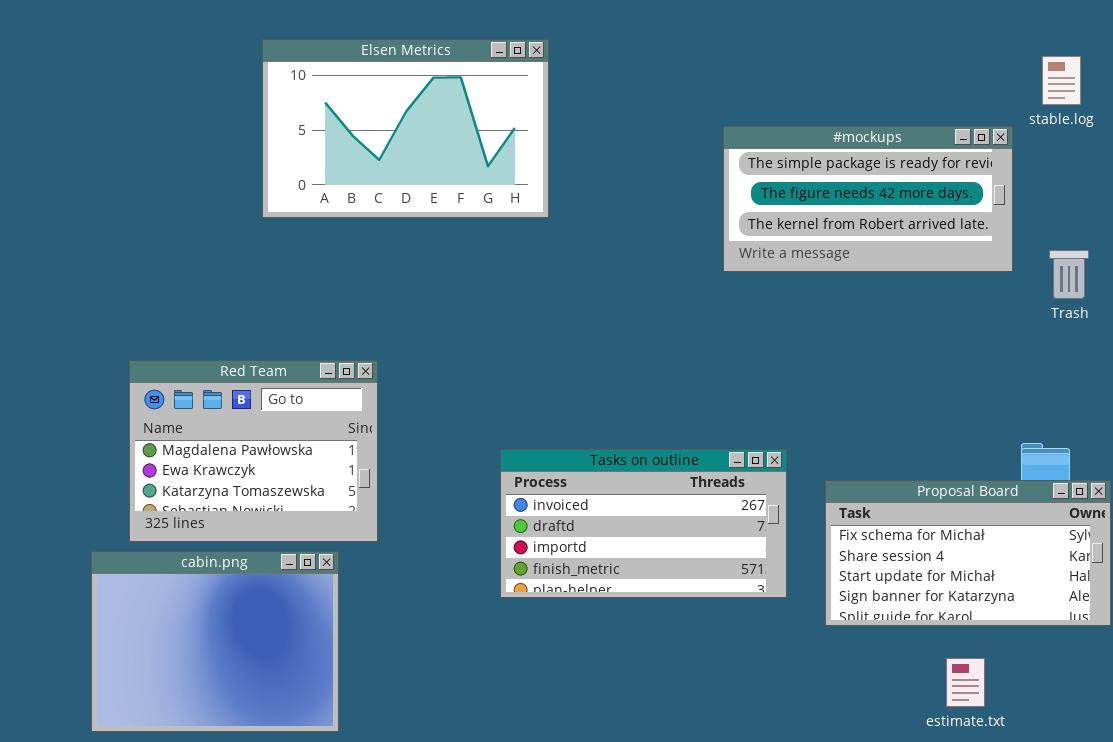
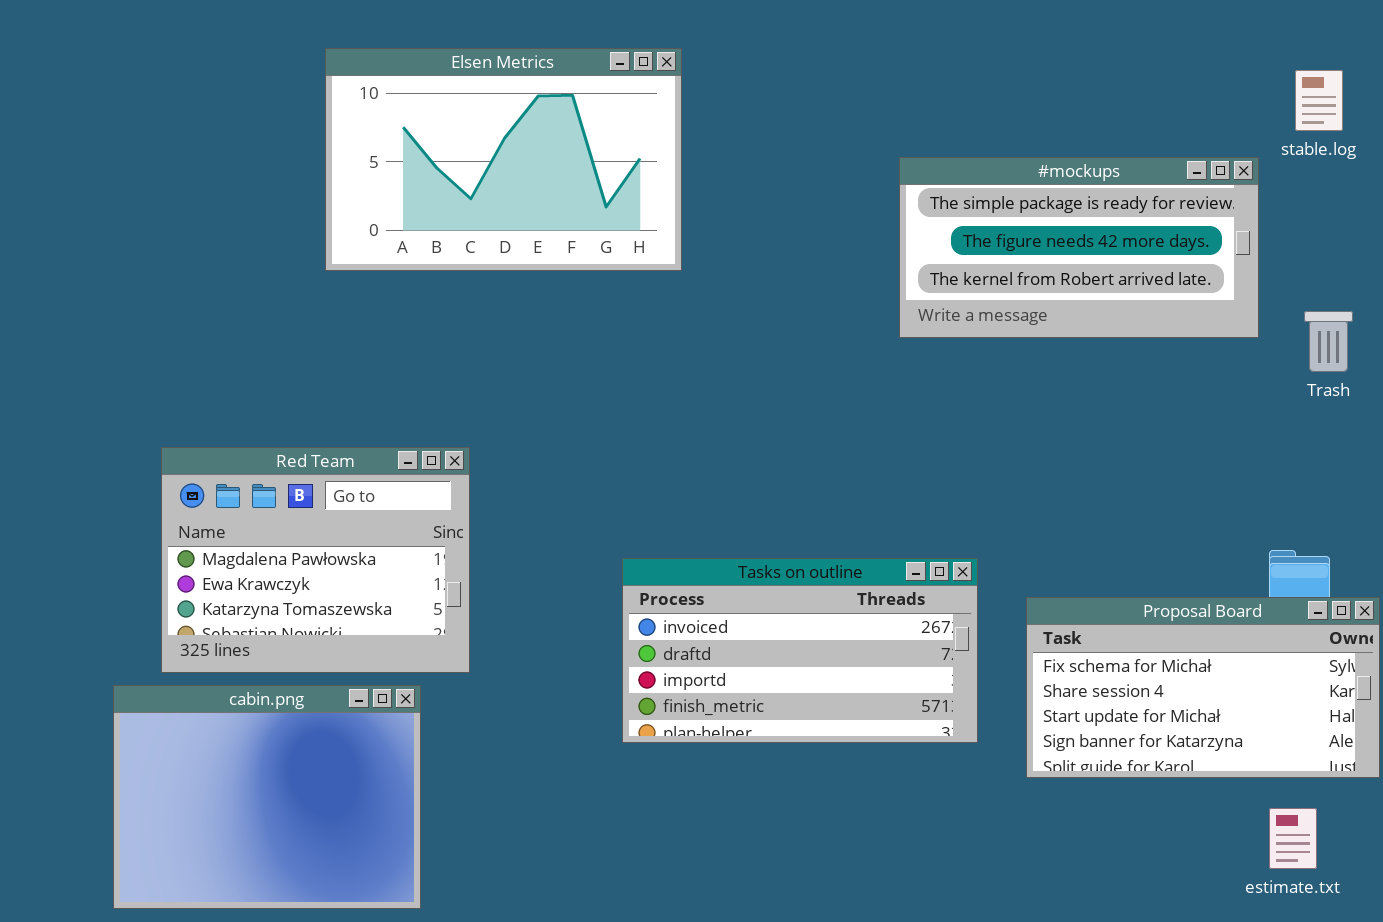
estimate.txt: [946,658,985,707] -> [1269,808,1317,869], moved

